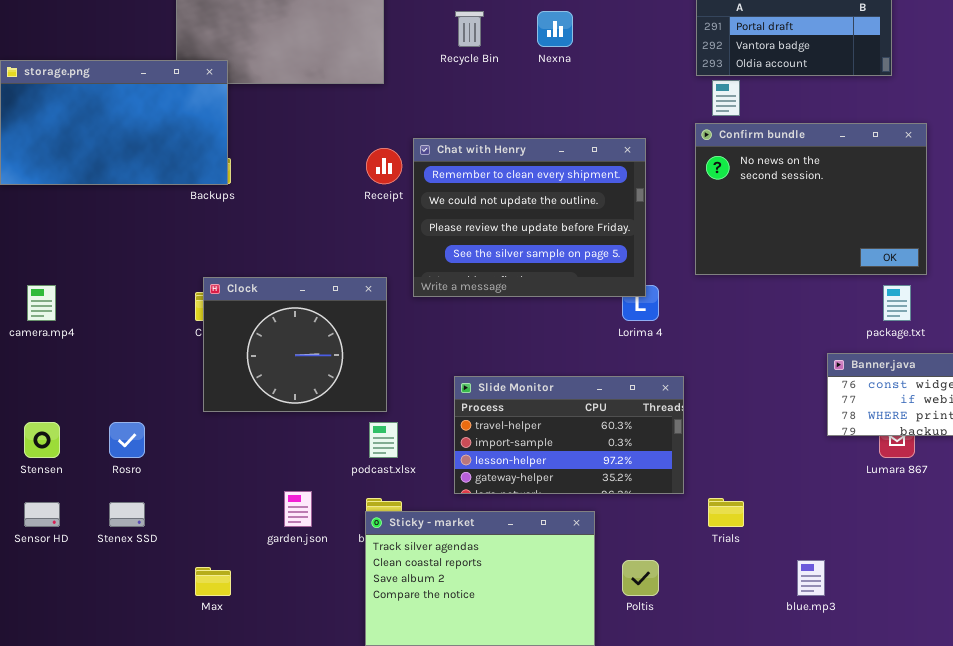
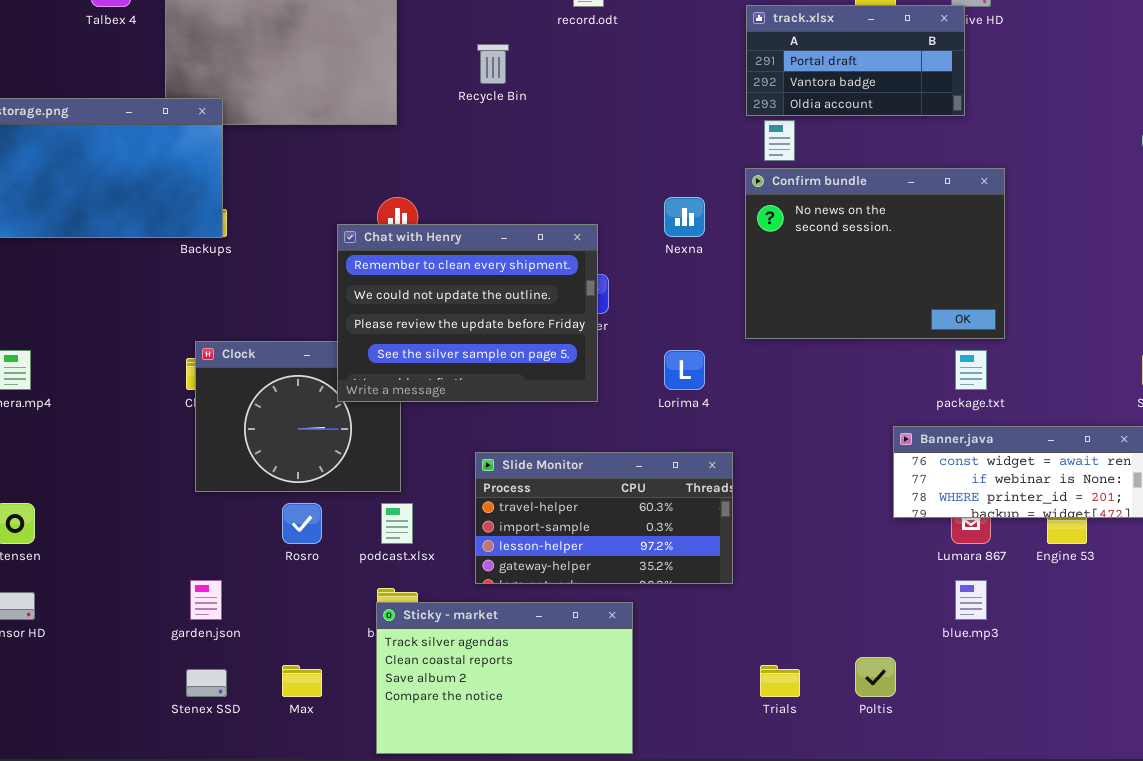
Nexna: [537,11,573,47] -> [664,197,705,237], moved
Chat with Henry: [413,138,646,297] -> [337,224,598,402], moved
Rosro: [109,422,145,458] -> [282,503,322,544], moved
garden.json: [284,491,312,527] -> [190,580,222,620], moved
Trials: [708,498,744,527] -> [760,665,800,697], moved
Stenex SSD: [109,502,145,527] -> [186,669,227,697], moved
Poltis: [622,560,659,596] -> [855,657,896,697], moved
blue.mp3: [797,560,825,596] -> [955,580,987,620], moved
Max: [195,567,231,596] -> [282,665,322,697], moved

